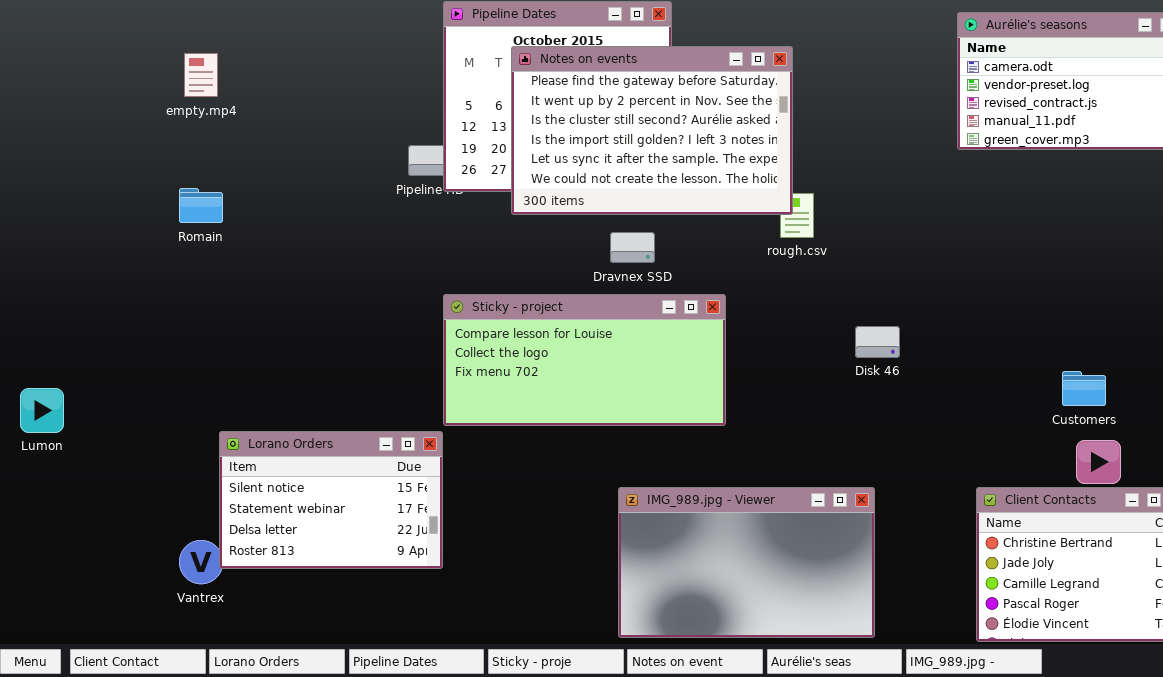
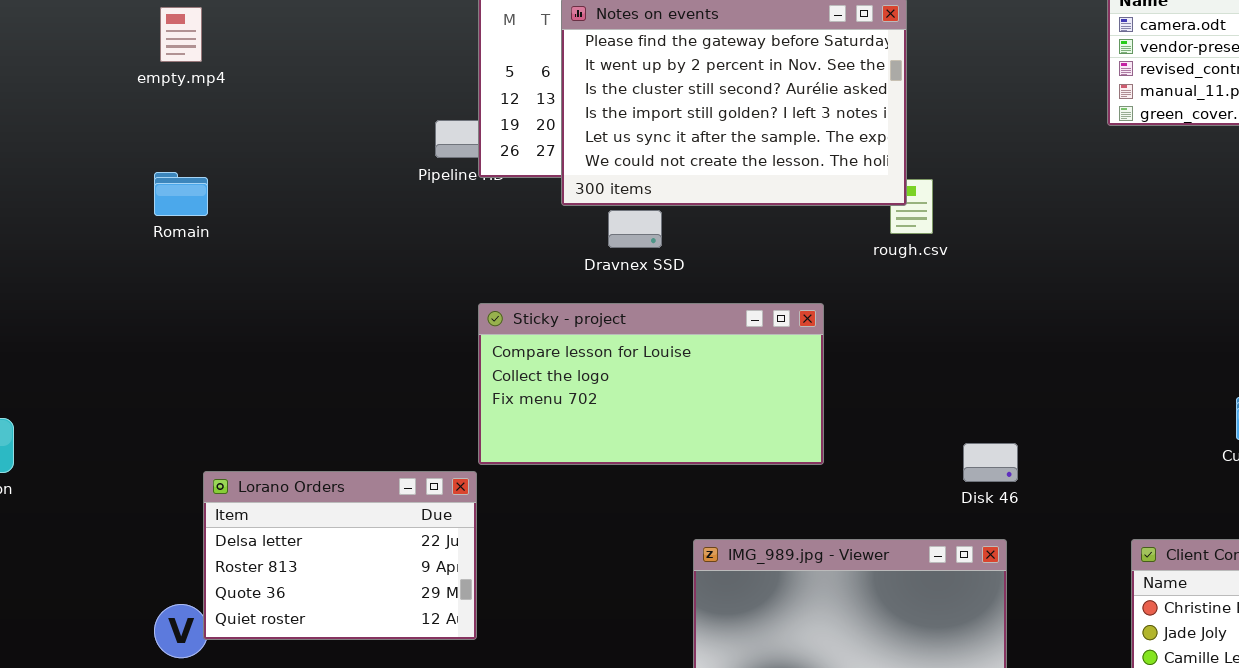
Dravnex SSD: [610,232,655,263] -> [608,210,662,248], moved
Disk 46: [855,326,900,358] -> [963,443,1018,482], moved
Lorano Orders: [219,431,443,569] -> [203,471,477,640], scrolled down 2 rows

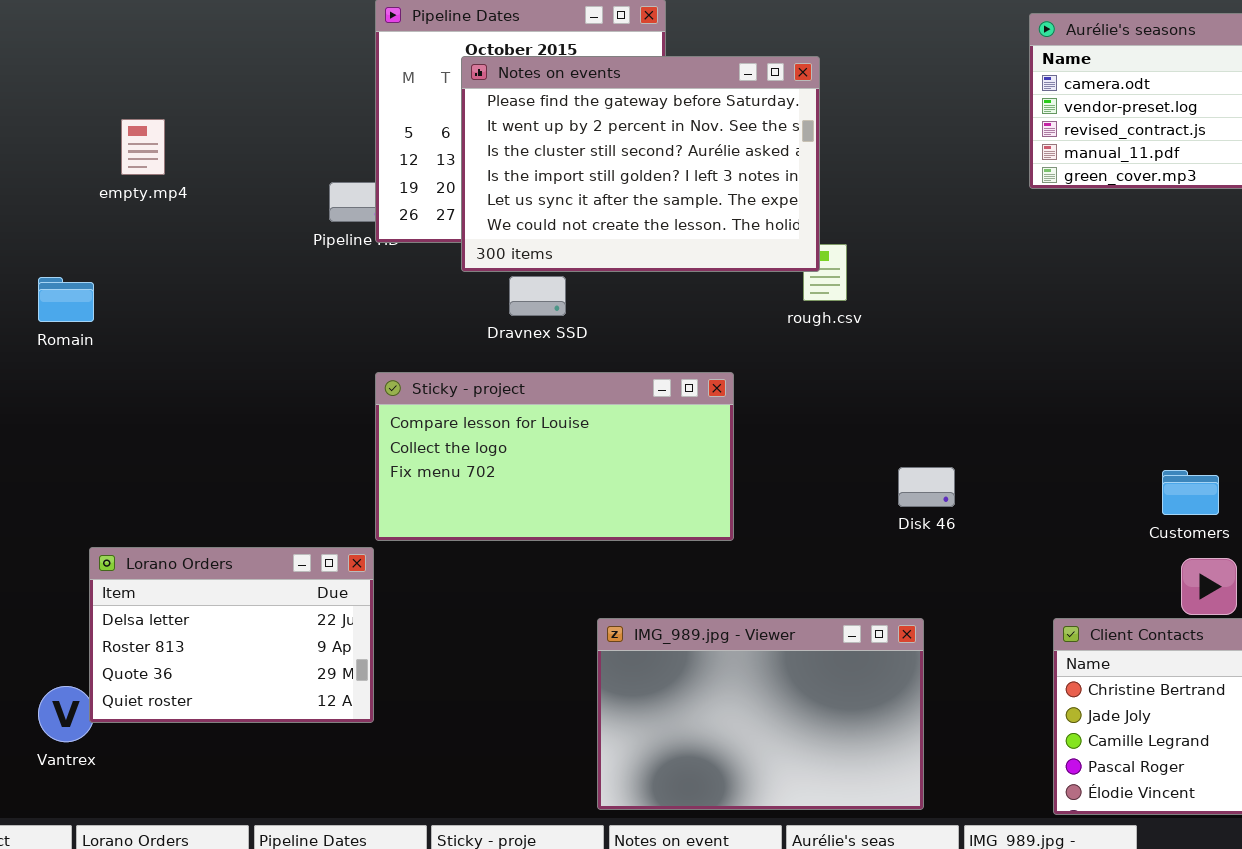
empty.mp4: [160,7,202,62] -> [121,119,165,175], moved
Romain: [154,172,208,216] -> [38,277,94,322], moved
Disk 46: [963,443,1018,482] -> [898,467,955,507], moved

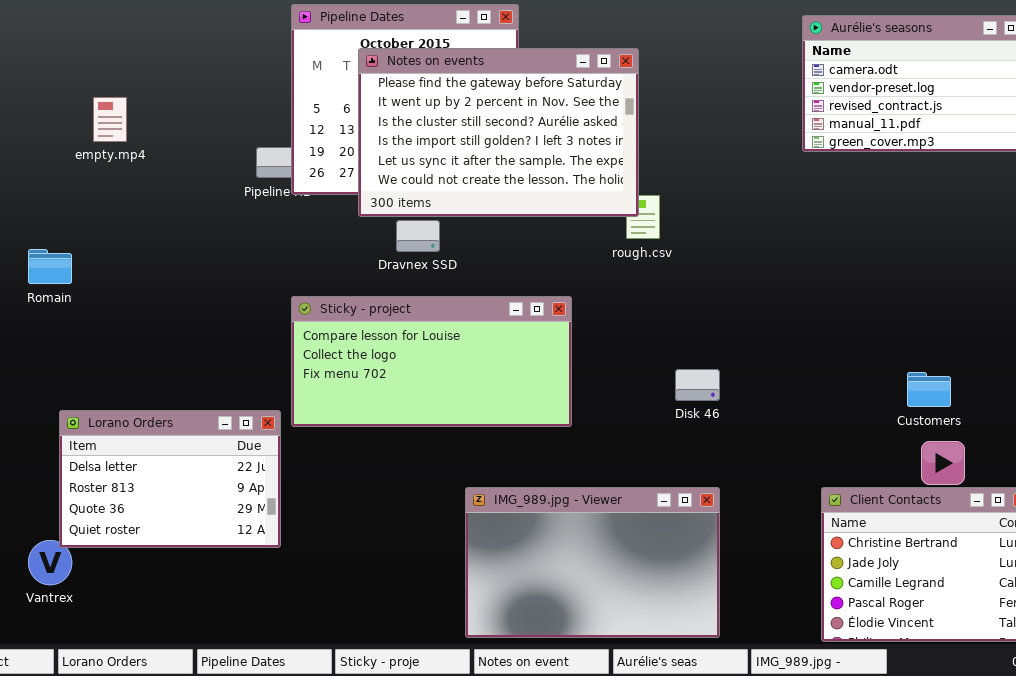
Romain: [38,277,94,322] -> [28,249,72,284], moved
Disk 46: [898,467,955,507] -> [675,369,720,401], moved
Lorano Orders: [89,547,374,723] -> [59,410,281,548], moved

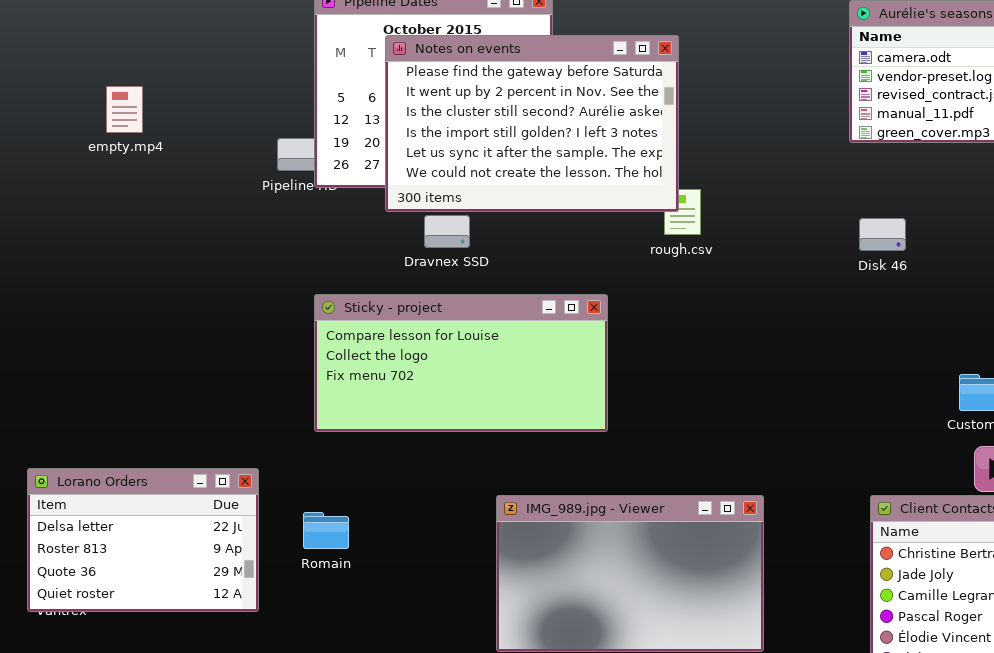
Romain: [28,249,72,284] -> [303,512,349,549], moved
Disk 46: [675,369,720,401] -> [859,218,906,251], moved
Lorano Orders: [59,410,281,548] -> [27,468,259,612], moved

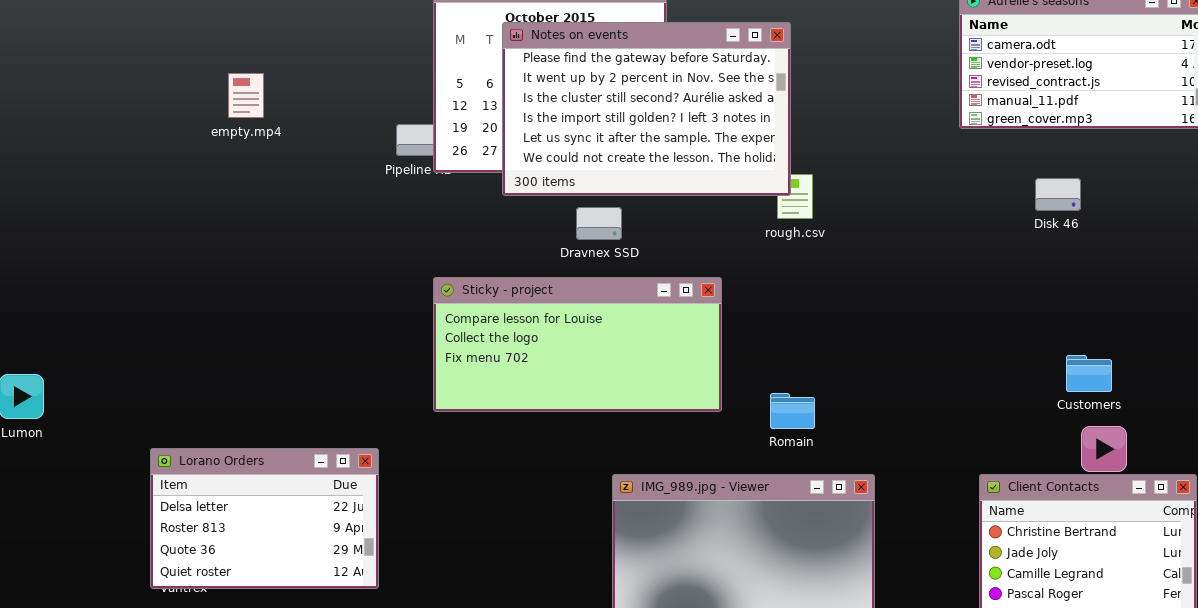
Dravnex SSD: [424,215,470,248] -> [576,207,622,240], moved
Disk 46: [859,218,906,251] -> [1035,178,1081,211], moved
Romain: [303,512,349,549] -> [770,393,815,429], moved

